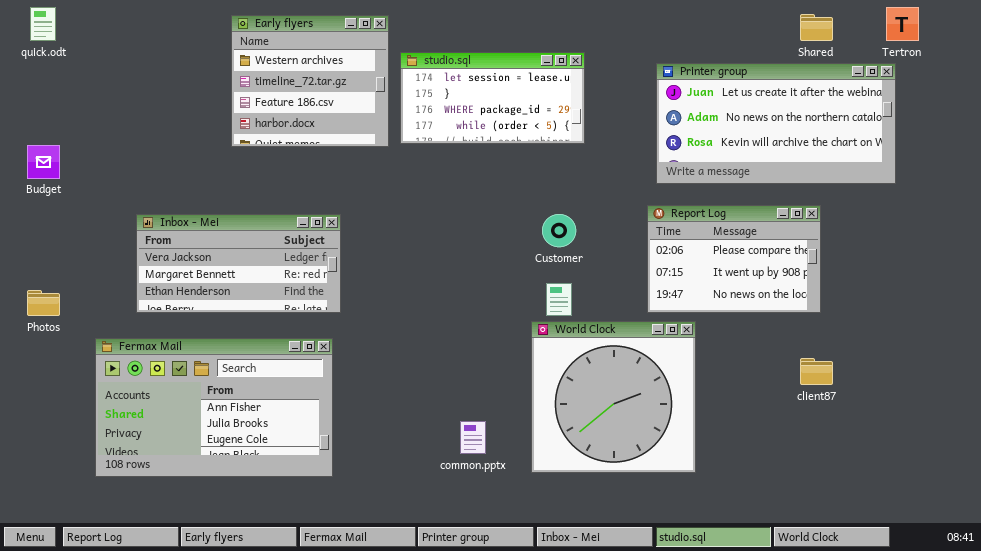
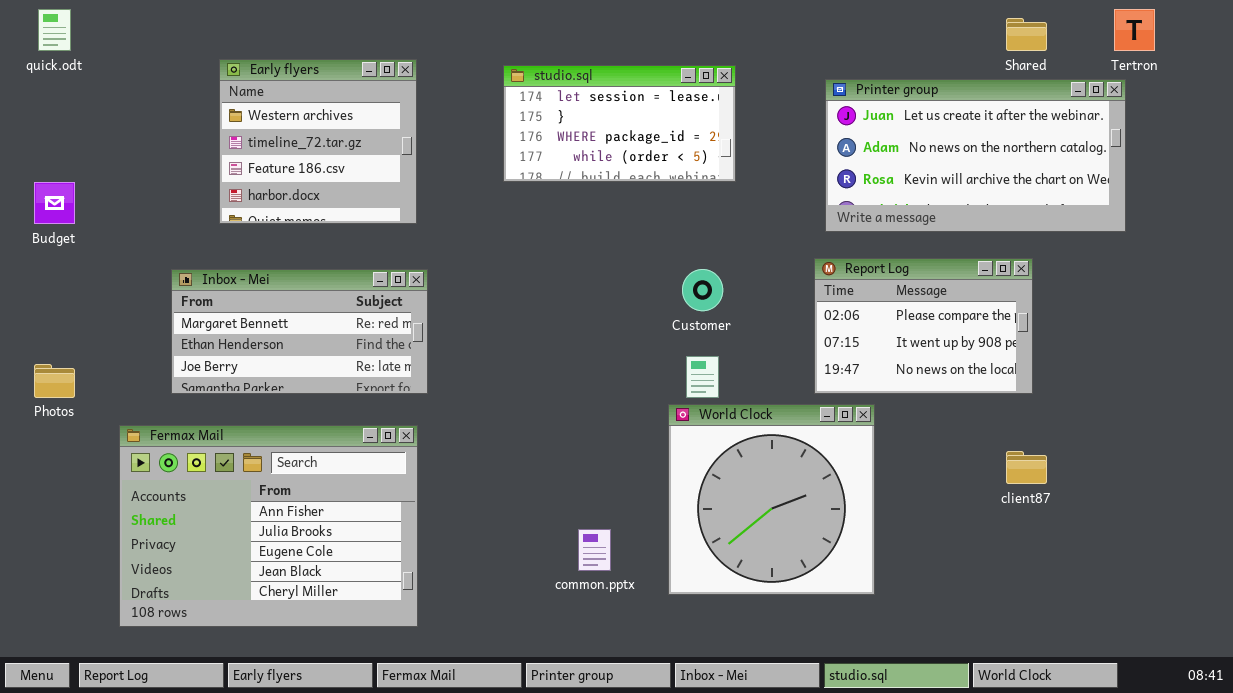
Early flyers: [231,15,389,147] -> [219,59,417,224], moved
Inbox - Mei: [136,214,341,313] -> [171,269,428,394], scrolled down 1 row
Fermax Mail: [95,338,333,477] -> [119,425,418,627], resized

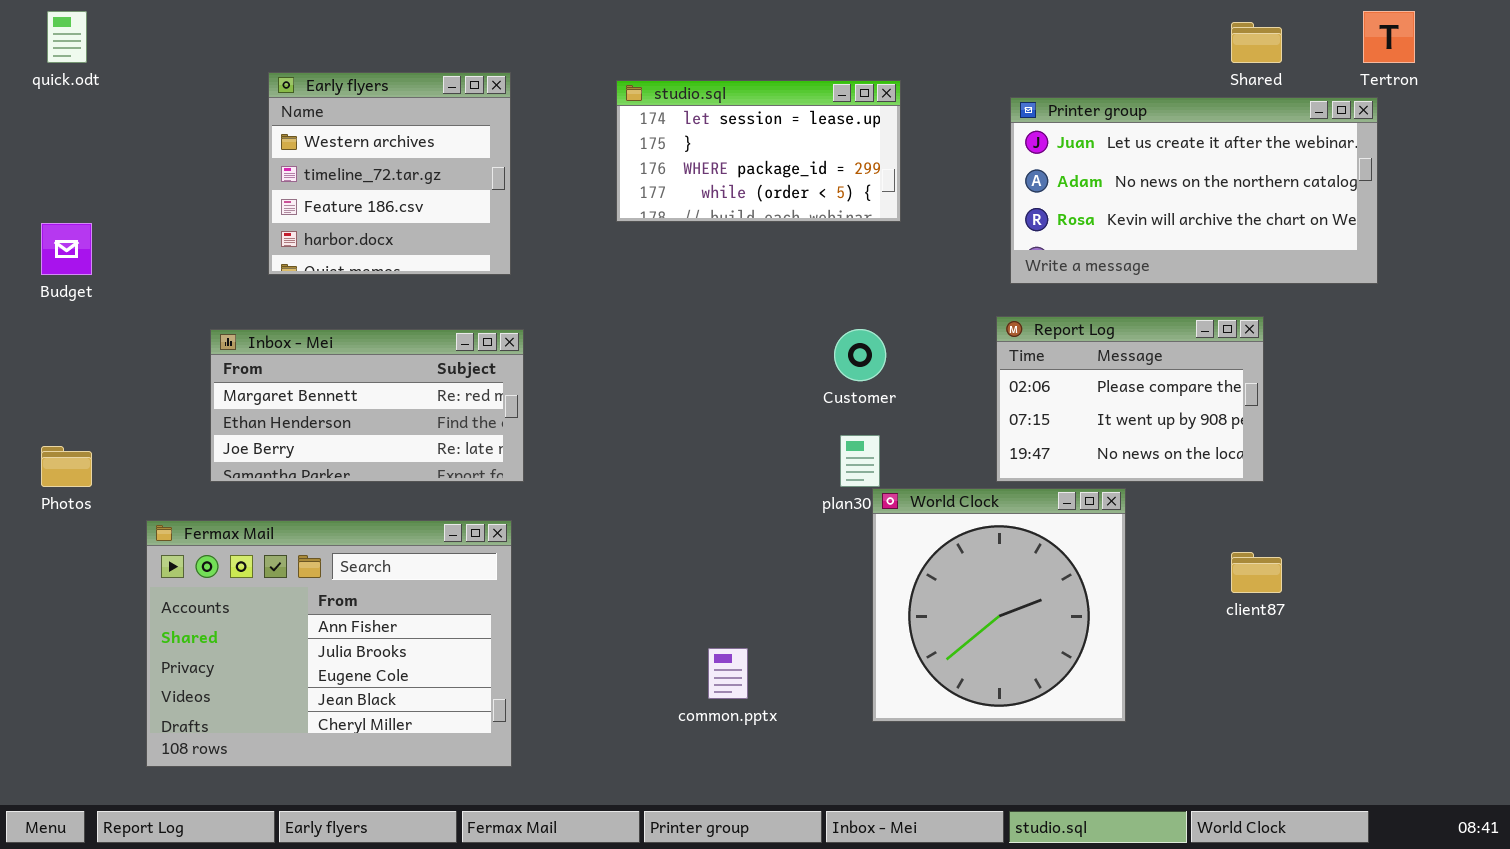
World Clock: [668,404,875,595] -> [872,488,1126,722], moved

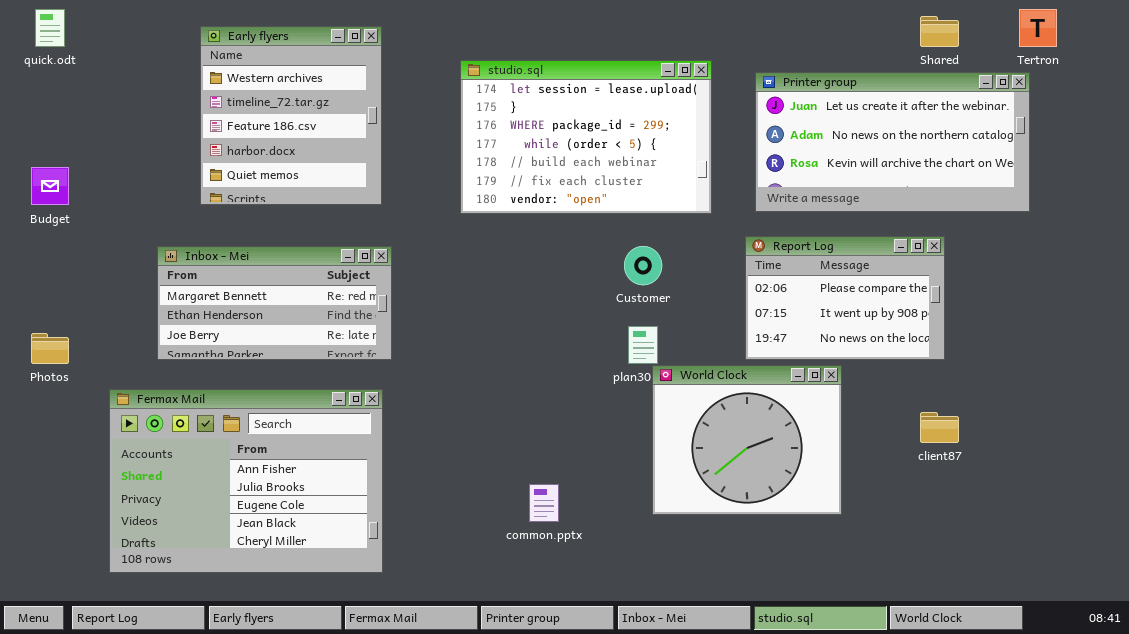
Early flyers: [268,72,511,275] -> [200,26,382,205], resized
studio.sql: [616,80,901,222] -> [460,60,712,214], resized
World Clock: [872,488,1126,722] -> [652,365,842,515], resized

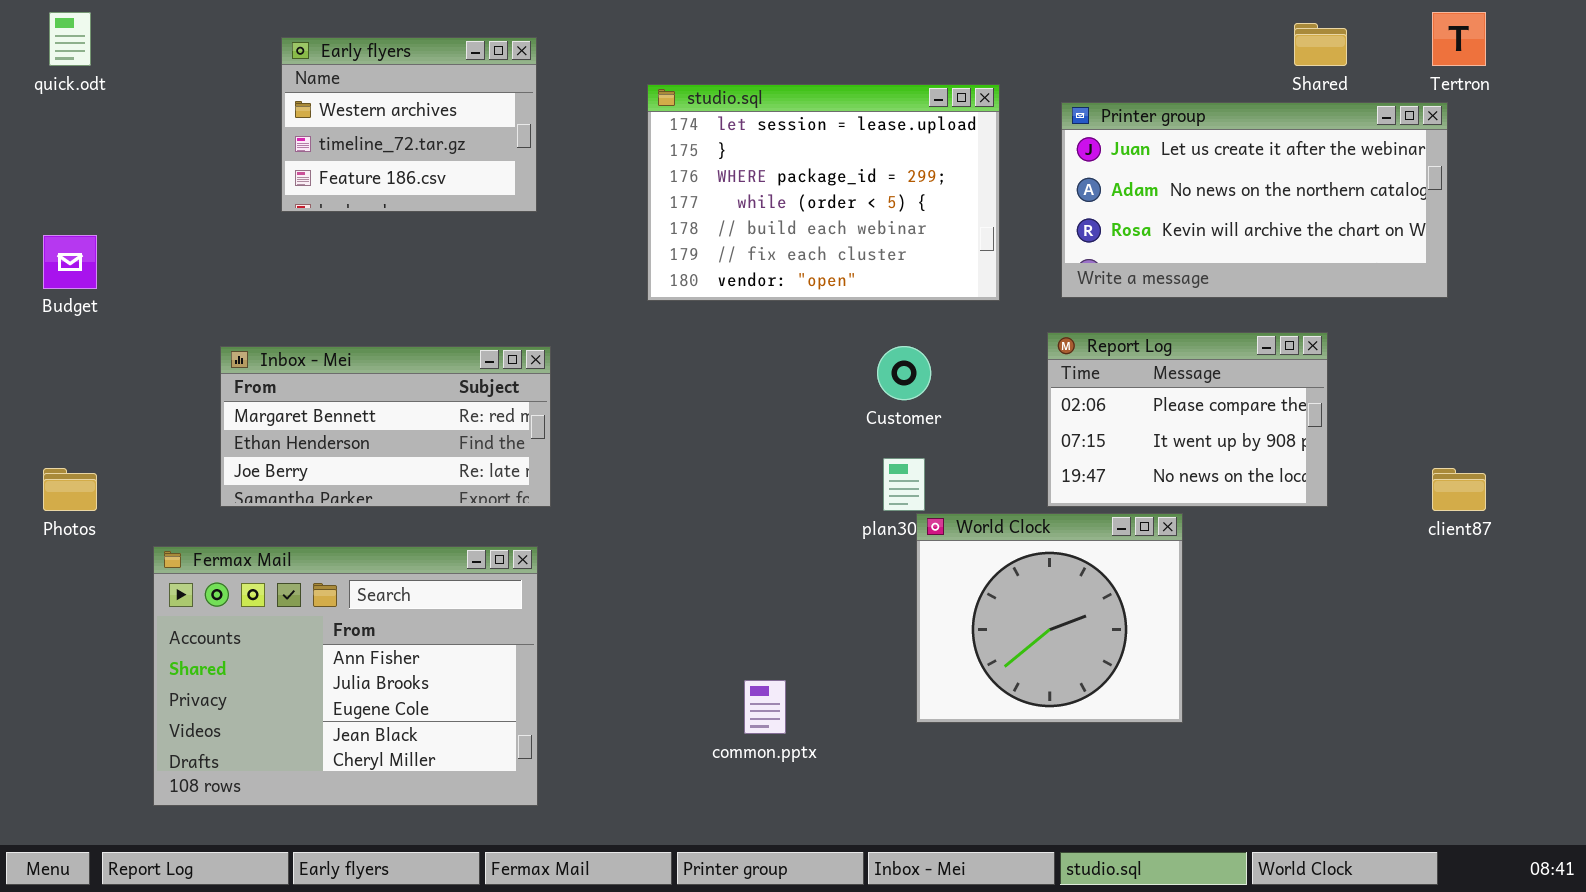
Early flyers: [200,26,382,205] -> [281,37,537,212], resized
client87: [920,412,959,443] -> [1432,468,1486,511], moved

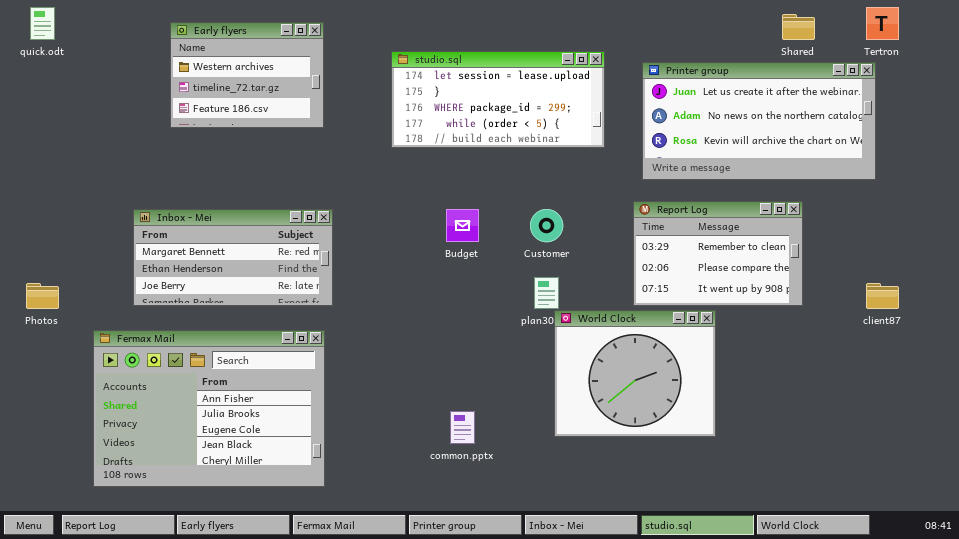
studio.sql: [647,84,1000,301] -> [391,51,605,148], resized
Budget: [43,235,97,289] -> [446,209,479,242], moved
Report Log: [1047,332,1328,507] -> [633,201,803,306], scrolled up 1 row

